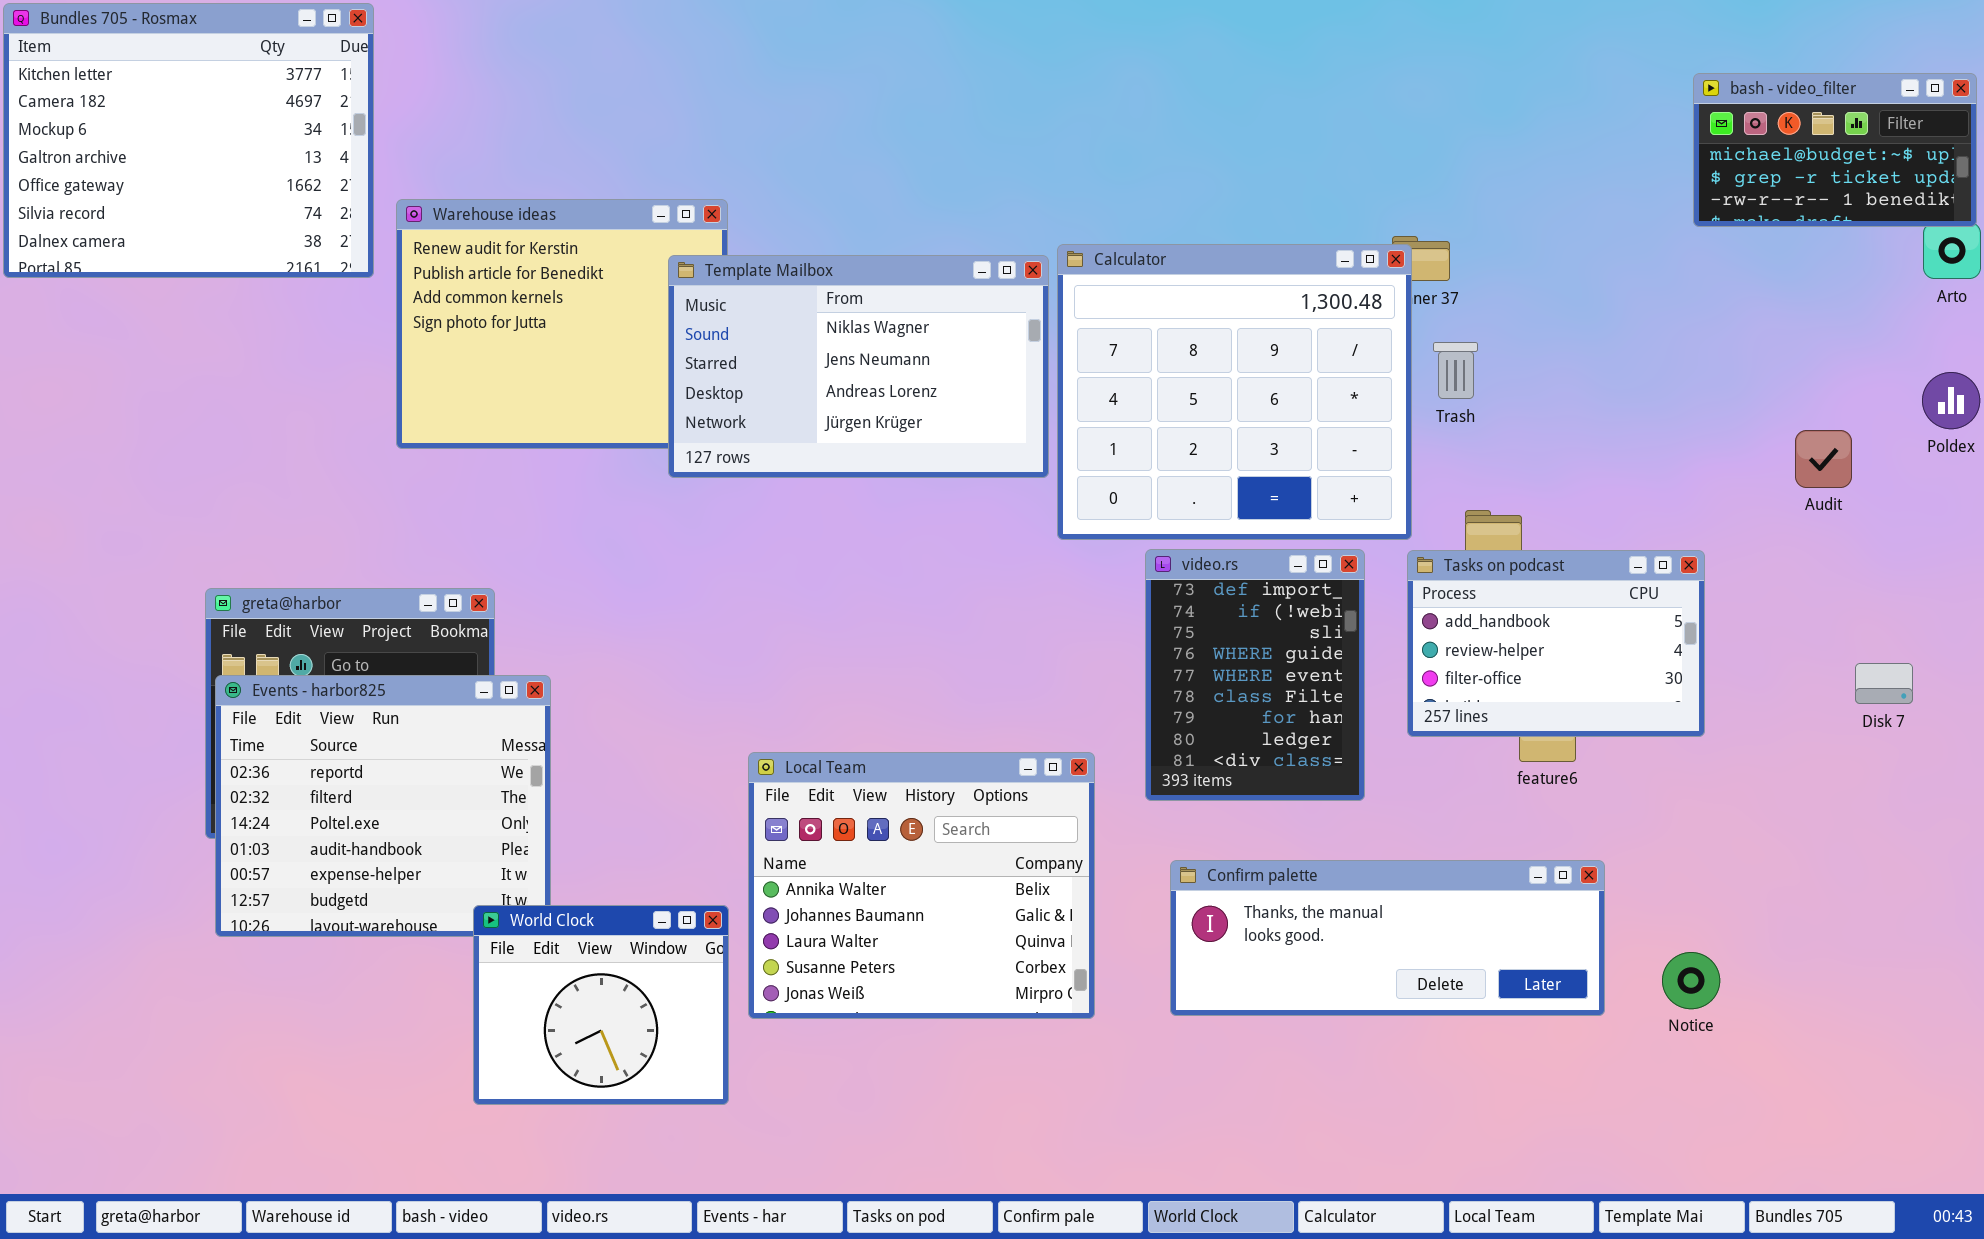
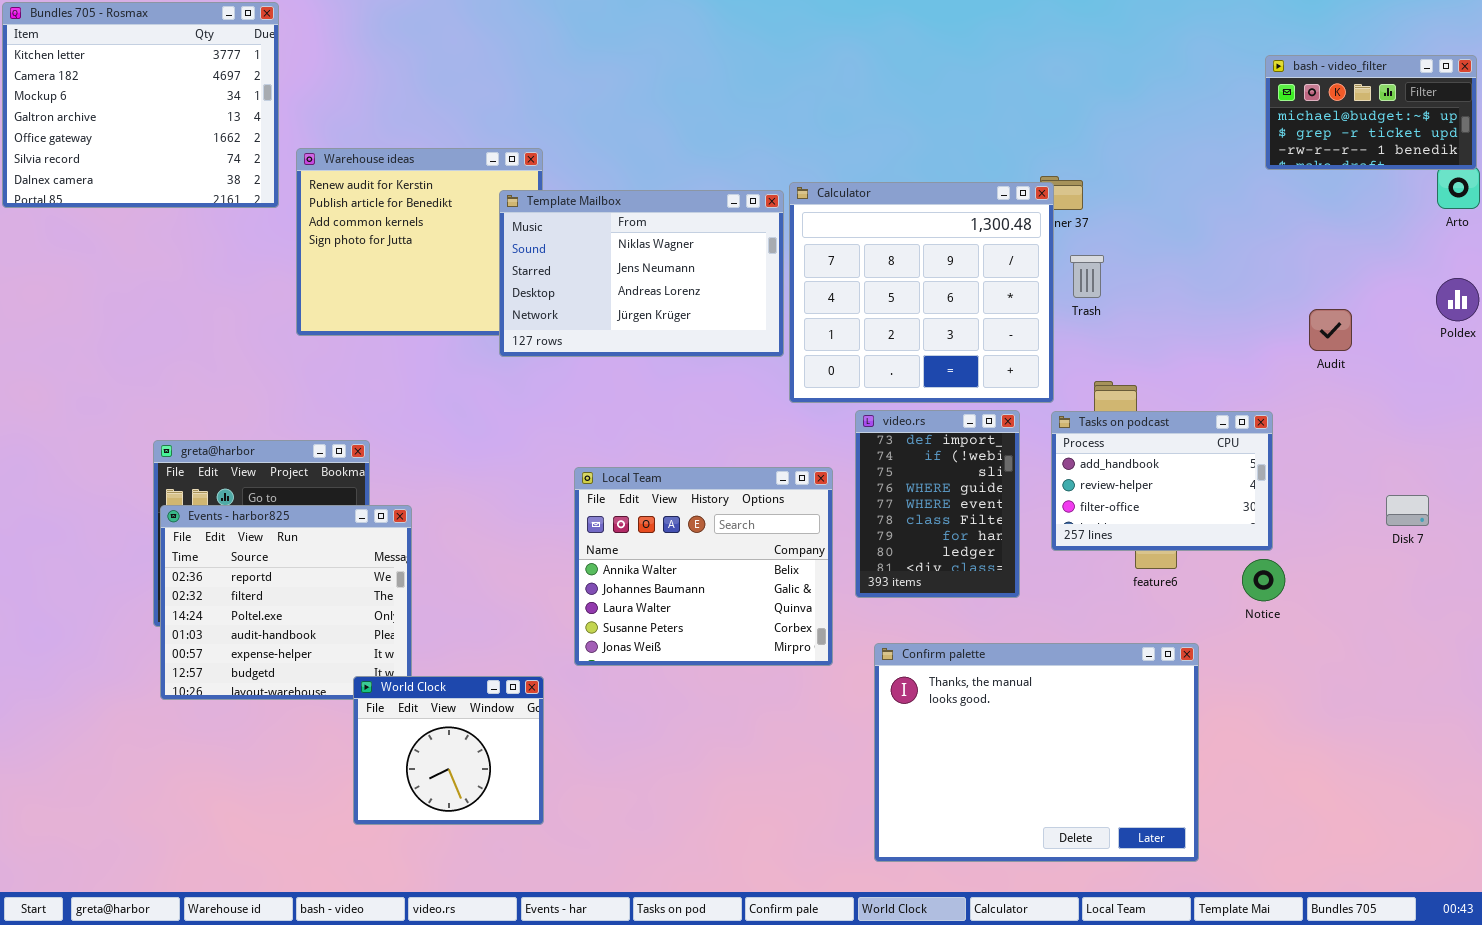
Audit: [1795,430,1852,488] -> [1309,309,1352,351], moved
Local Team: [748,752,1095,1019] -> [574,467,833,666], moved
Confirm palette: [1170,860,1605,1016] -> [874,643,1199,862], resized
Notice: [1662,952,1720,1009] -> [1242,559,1285,601], moved

